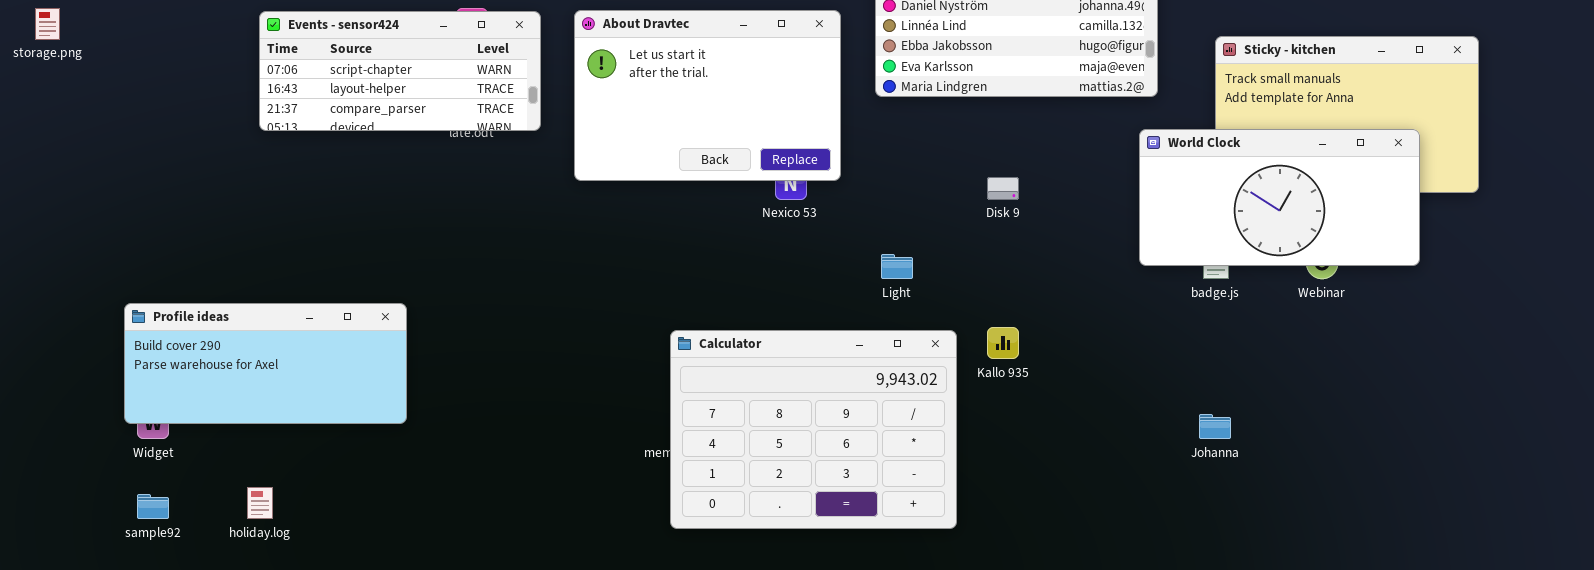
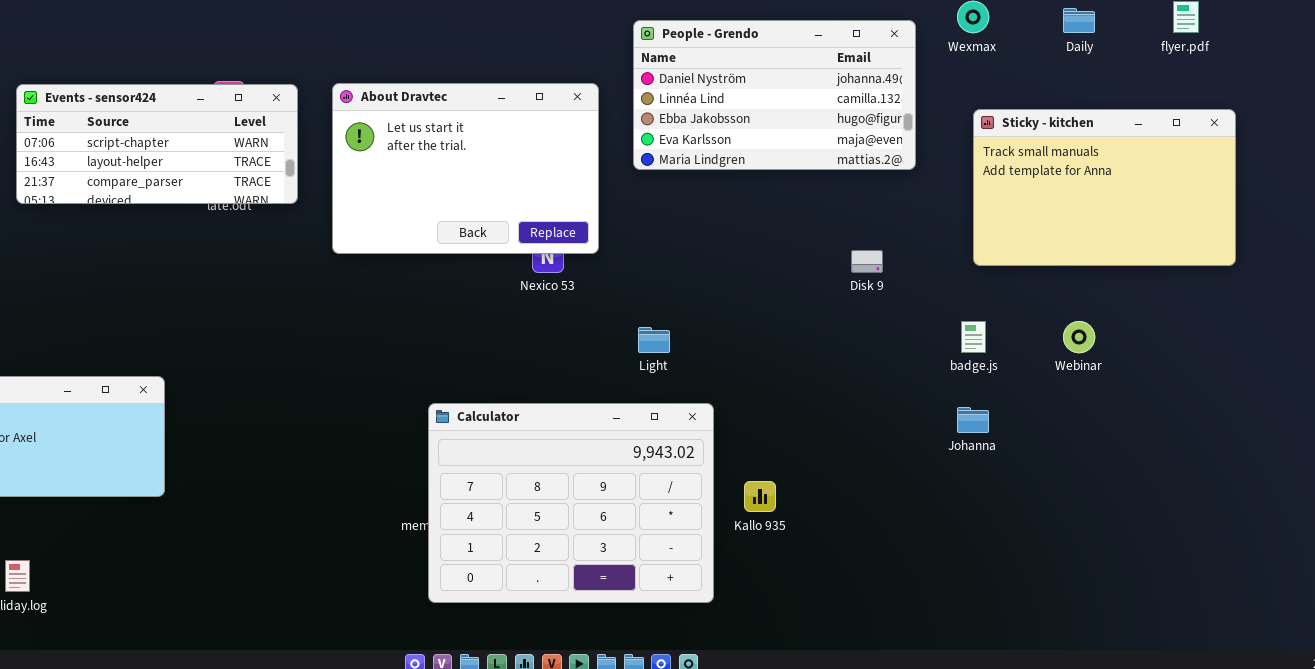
World Clock: [1139,129,1420,266] -> none, closed
Disk 9: [987,177,1019,200] -> [851,250,883,273], moved
Kallo 935: [987,327,1019,359] -> [744,481,776,512], moved
Johanna: [1199,414,1231,439] -> [957,407,989,433], moved

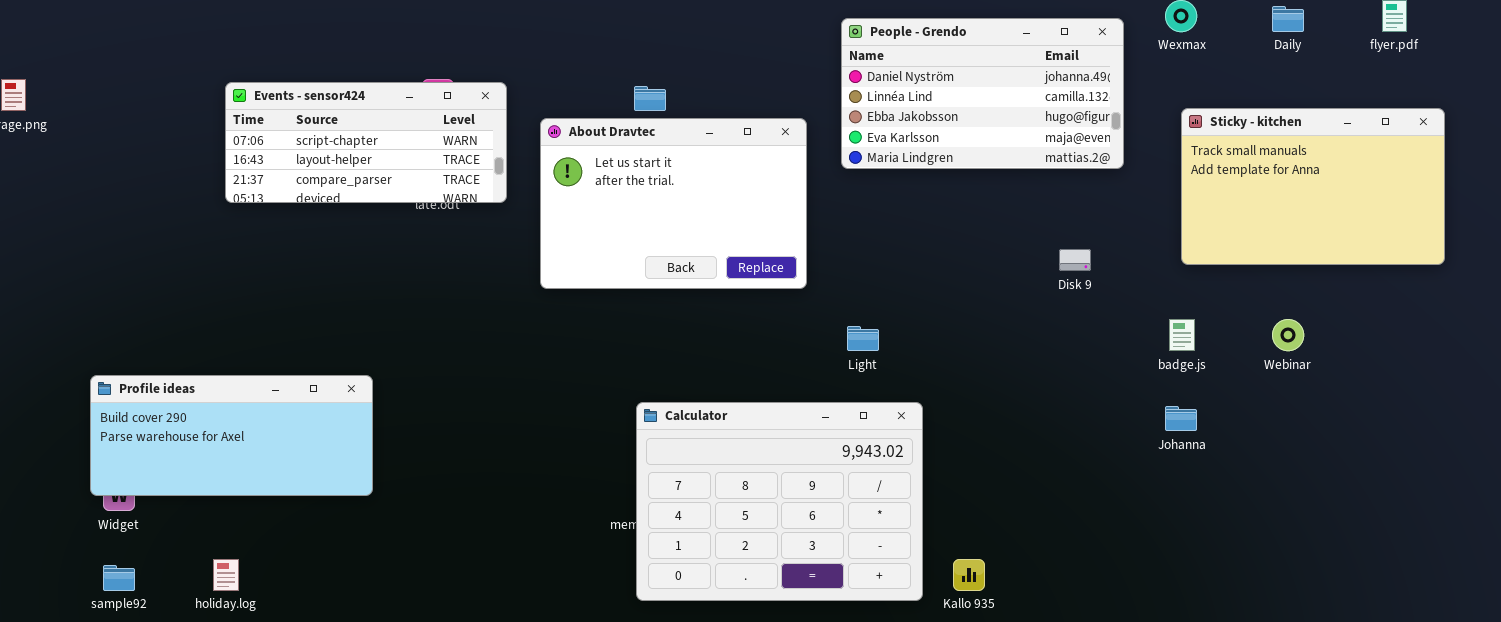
About Dravtec: [332,83,599,254] -> [540,118,807,289], moved
Kallo 935: [744,481,776,512] -> [953,559,985,591], moved

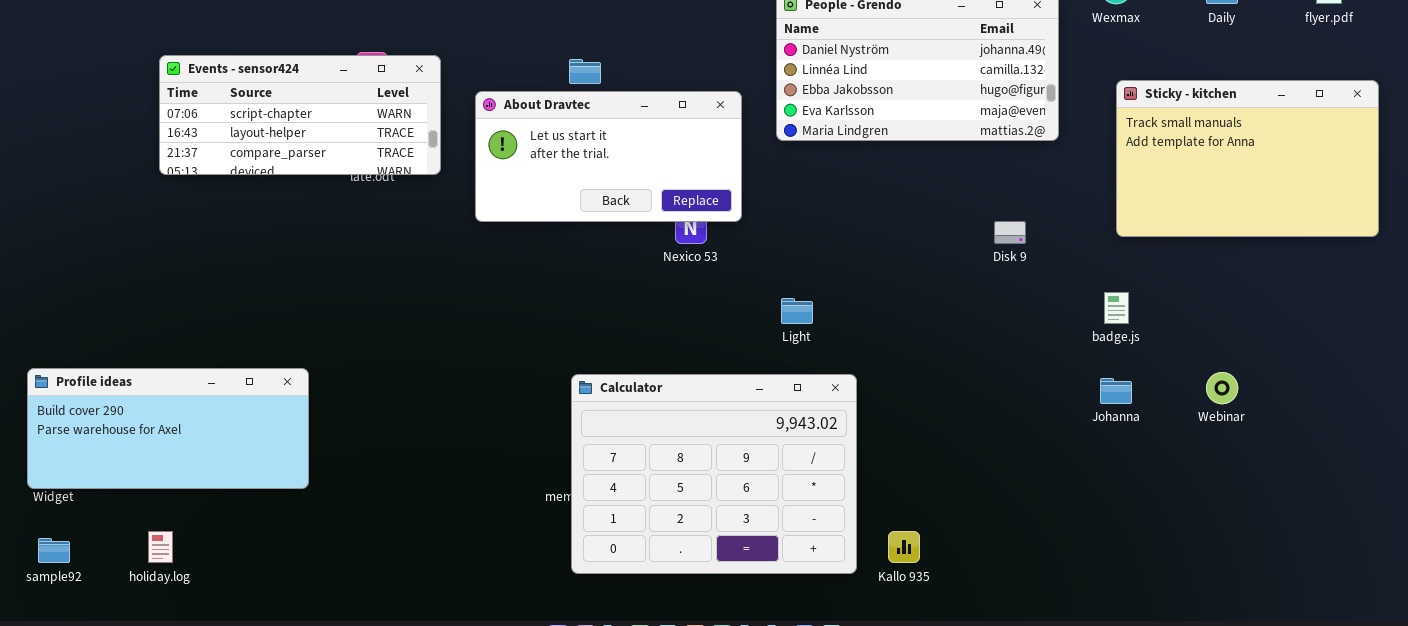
About Dravtec: [540,118,807,289] -> [475,91,742,222], resized
Webinar: [1272,319,1304,351] -> [1206,372,1238,404], moved
Profile ideas: [90,375,373,496] -> [27,368,309,489], moved

